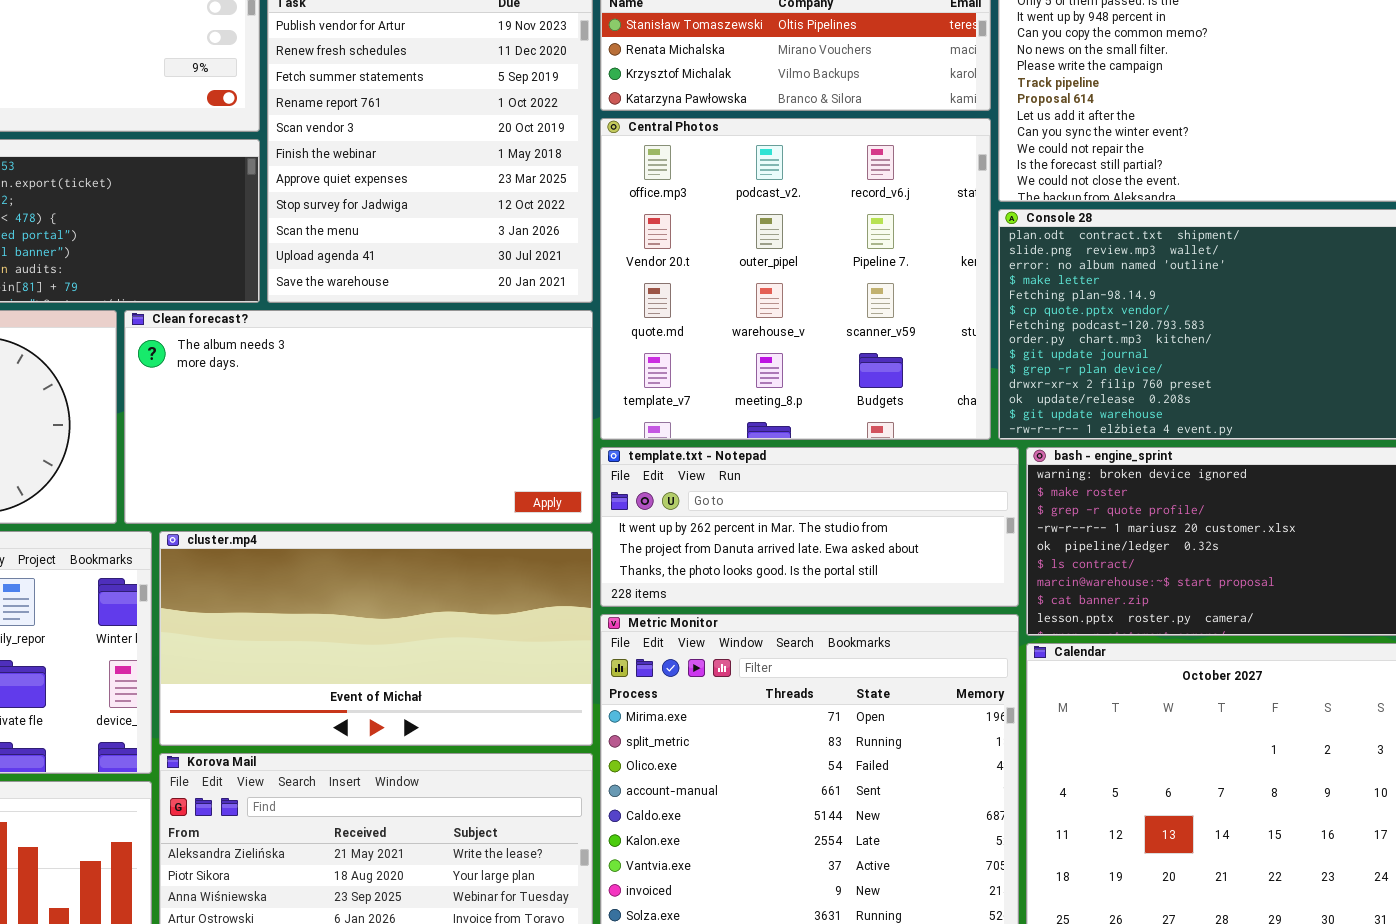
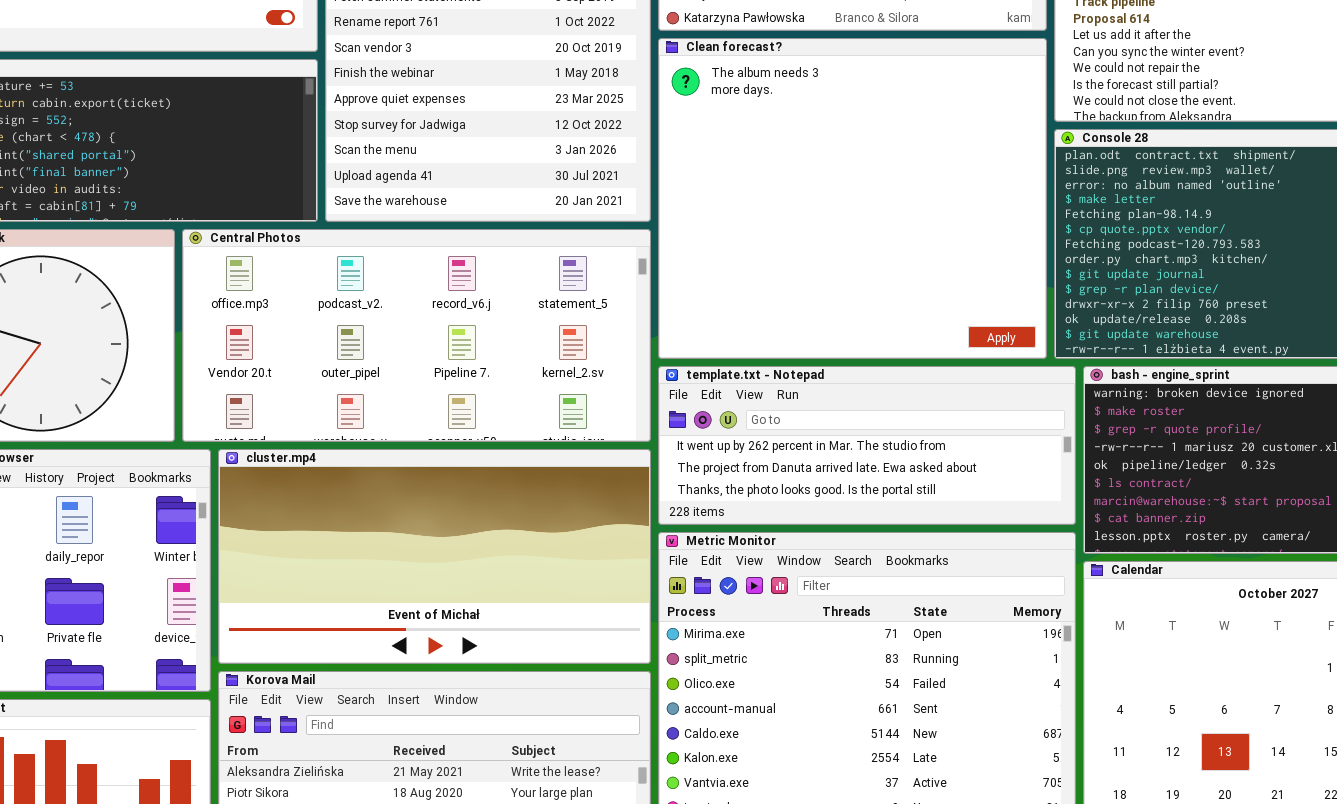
Central Photos: [600,118,991,440] -> [182,229,651,442], moved, resized
Clean forecast?: [124,310,593,524] -> [658,38,1047,359], moved, resized

